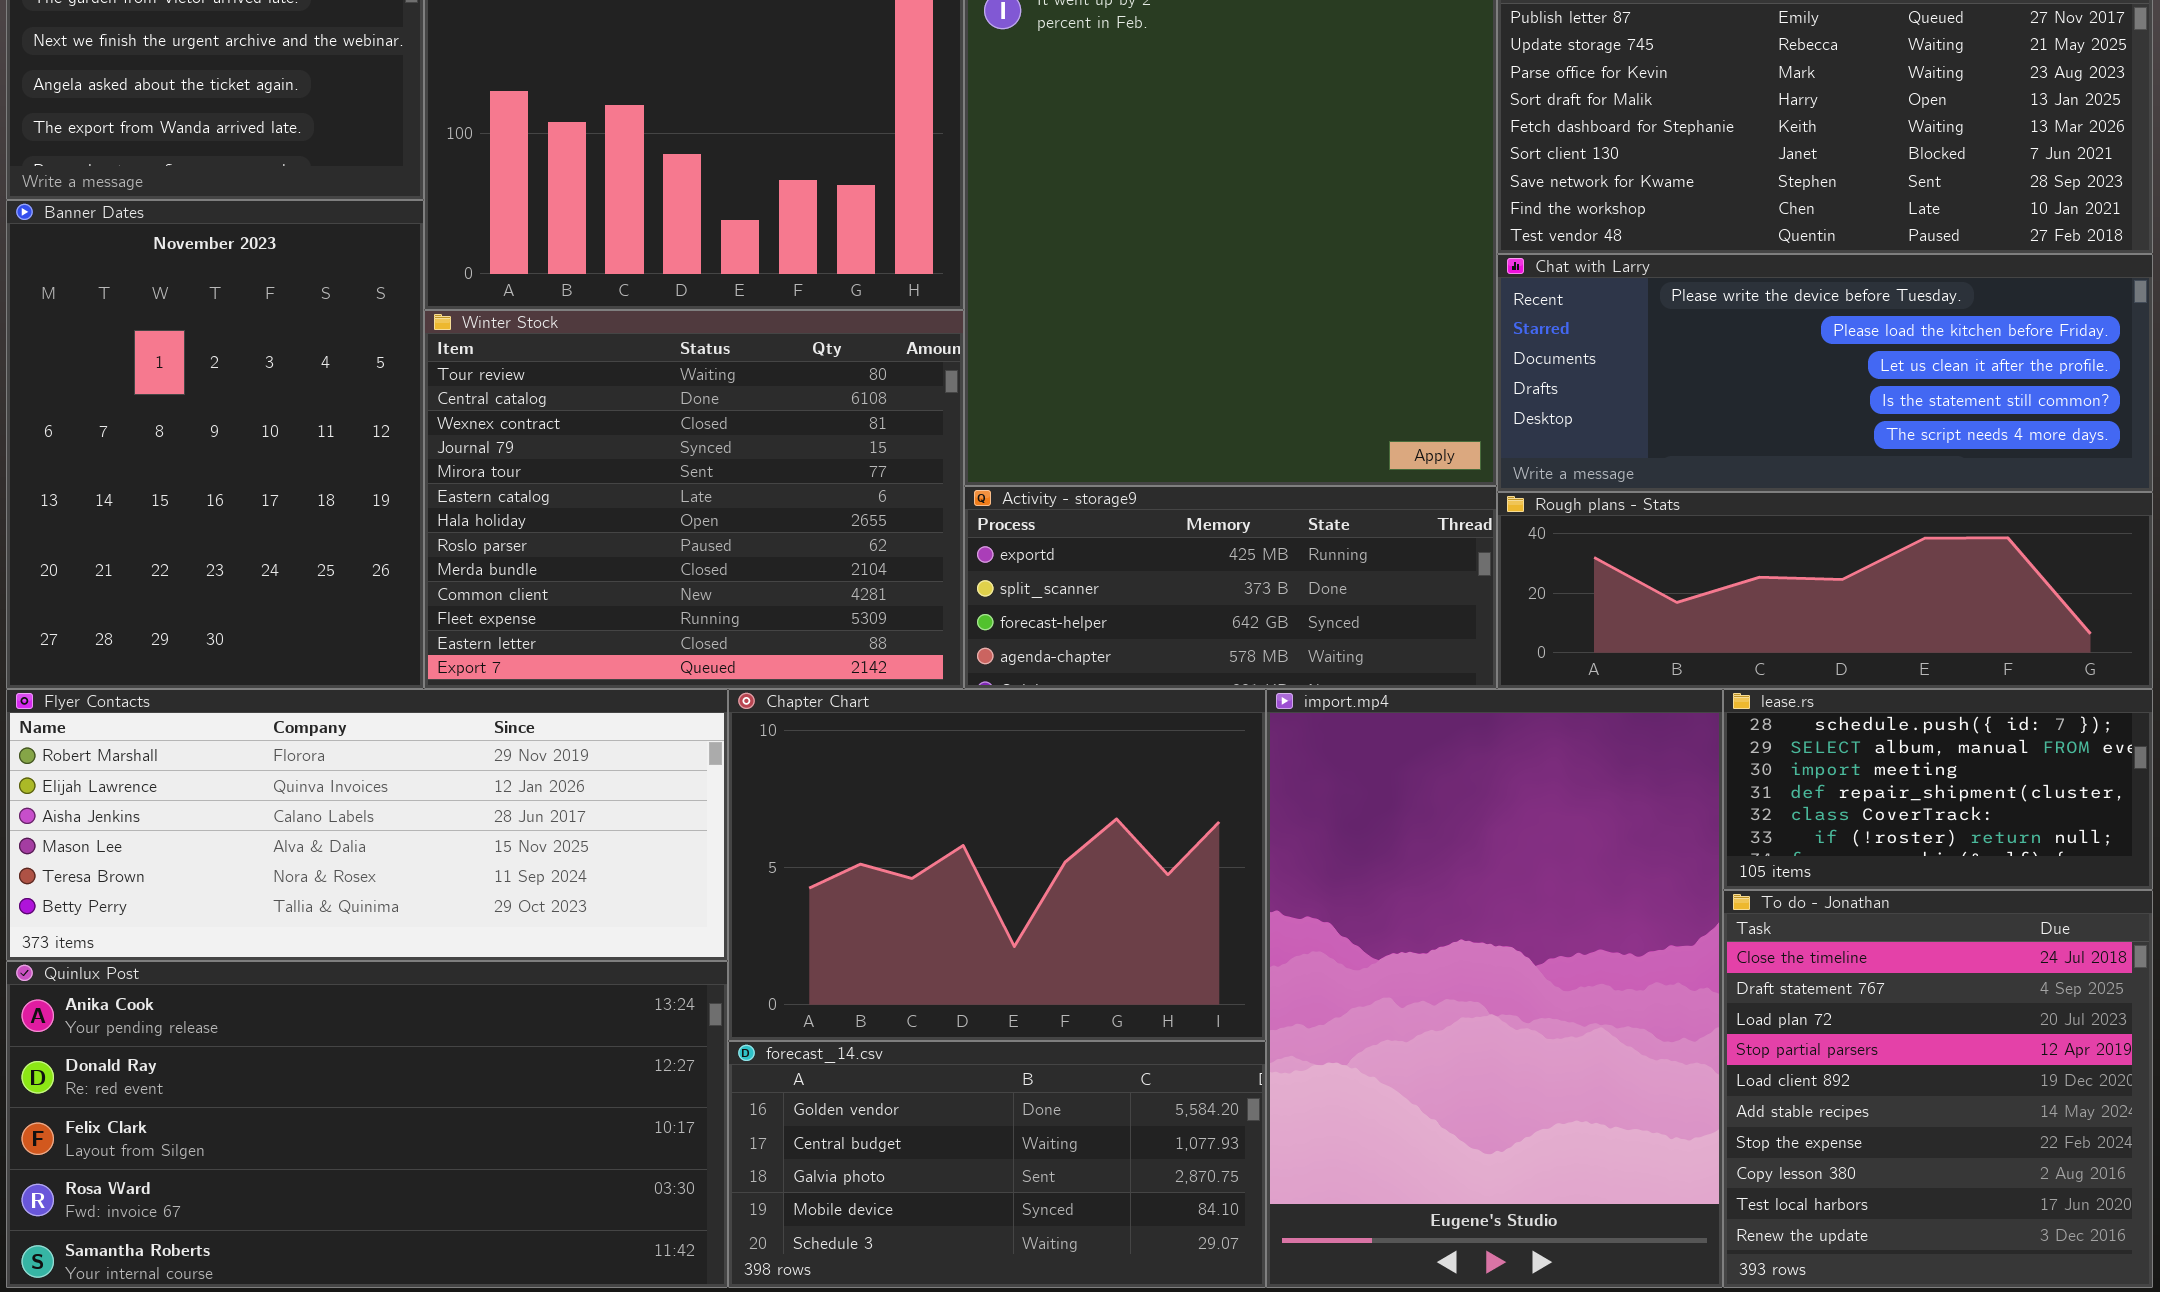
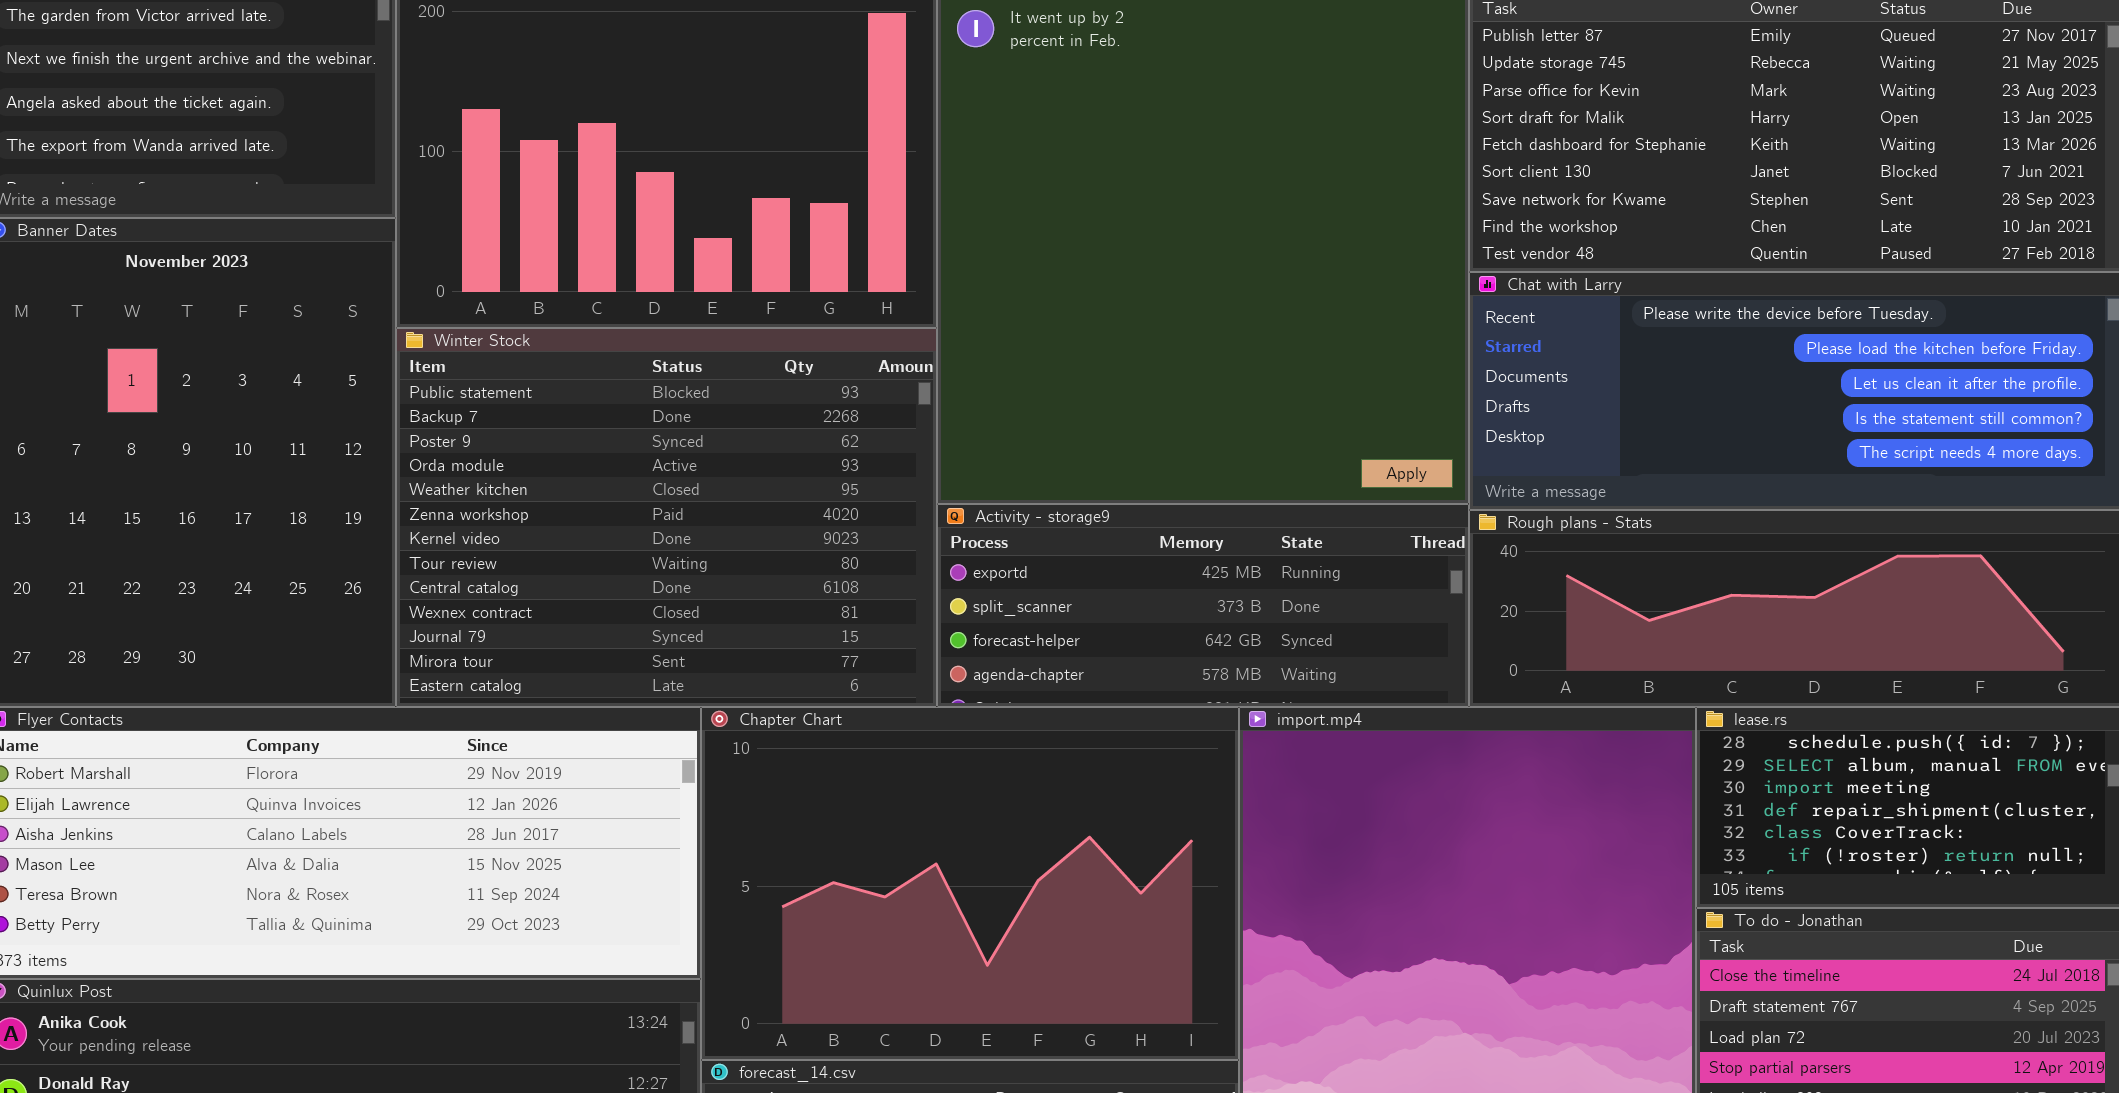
Winter Stock: [424,310,964,689] -> [396,328,937,707], scrolled up 7 rows

